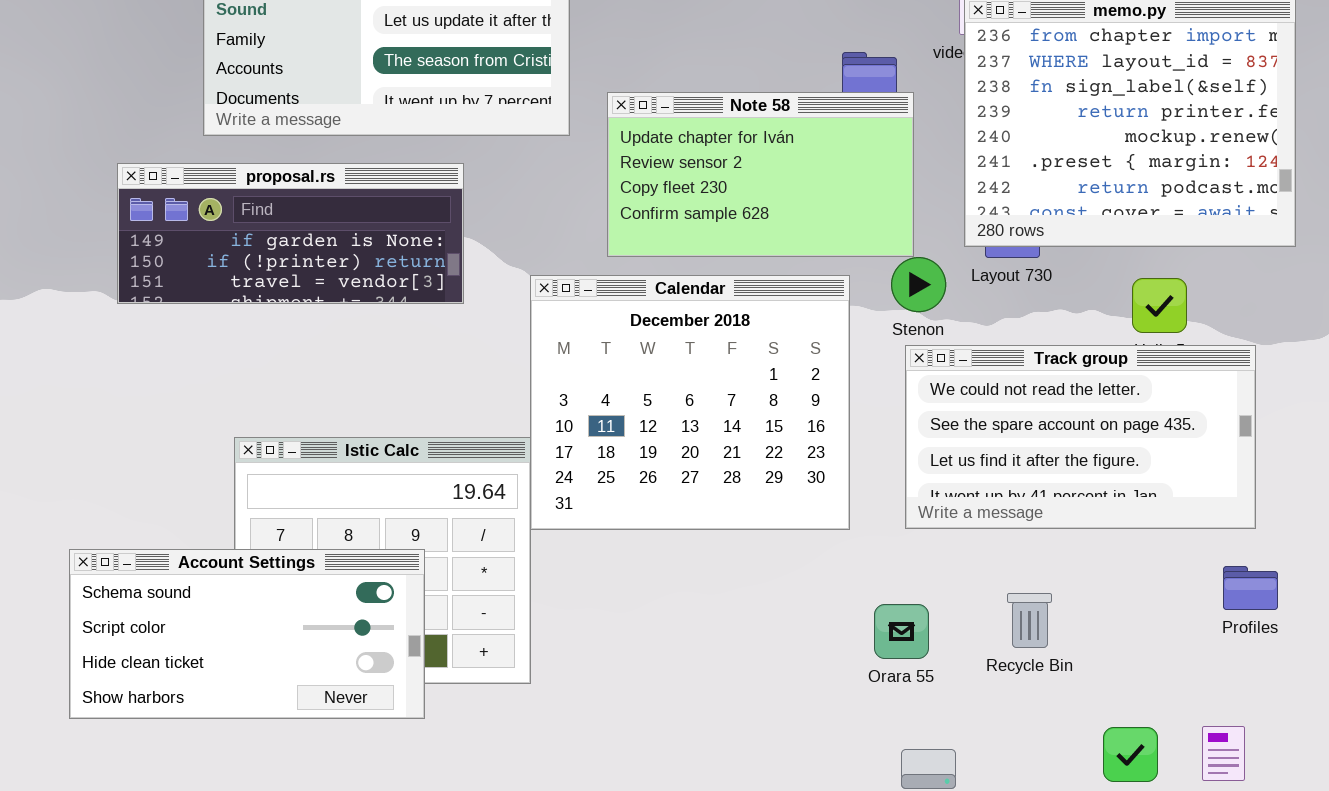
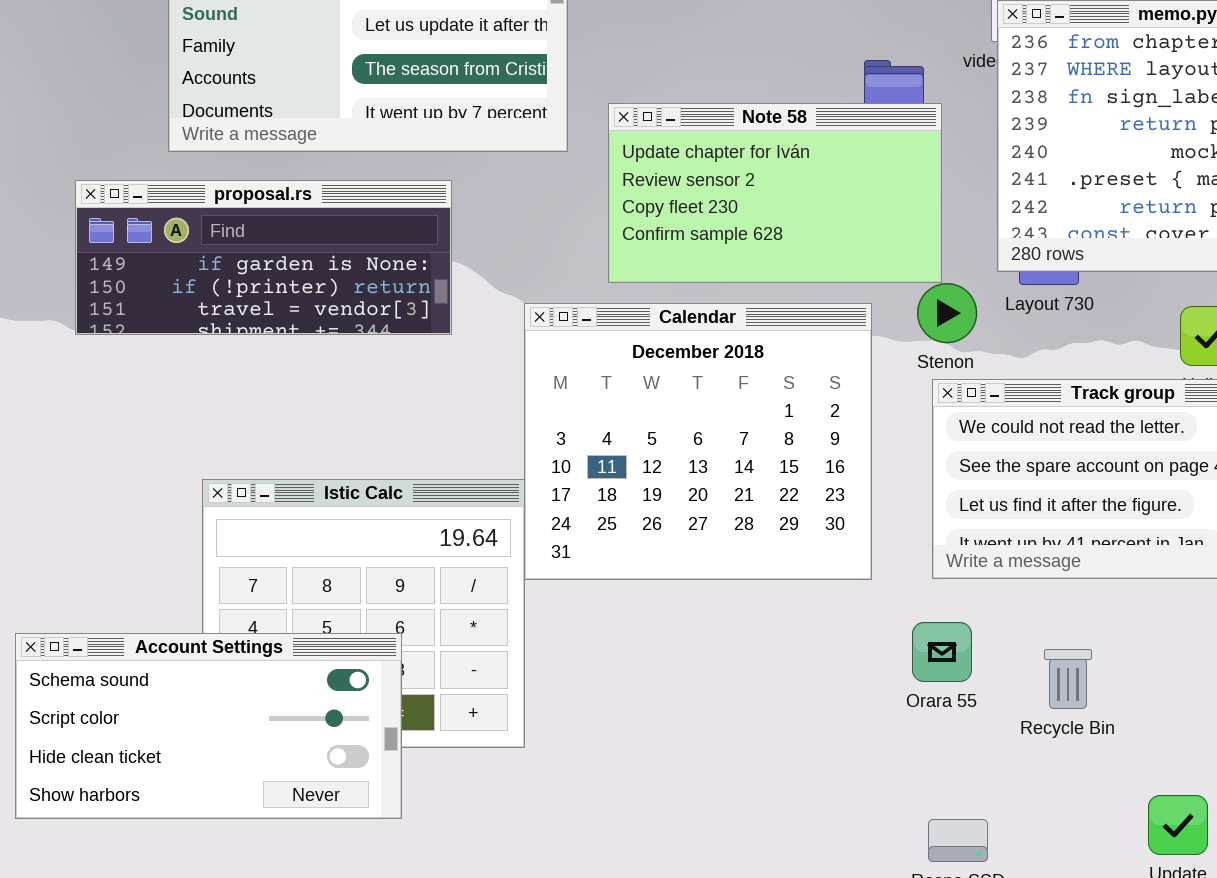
Account Settings: [69,549,425,719] -> [15,633,402,819], moved
Orara 55: [874,604,929,659] -> [912,622,972,682], moved

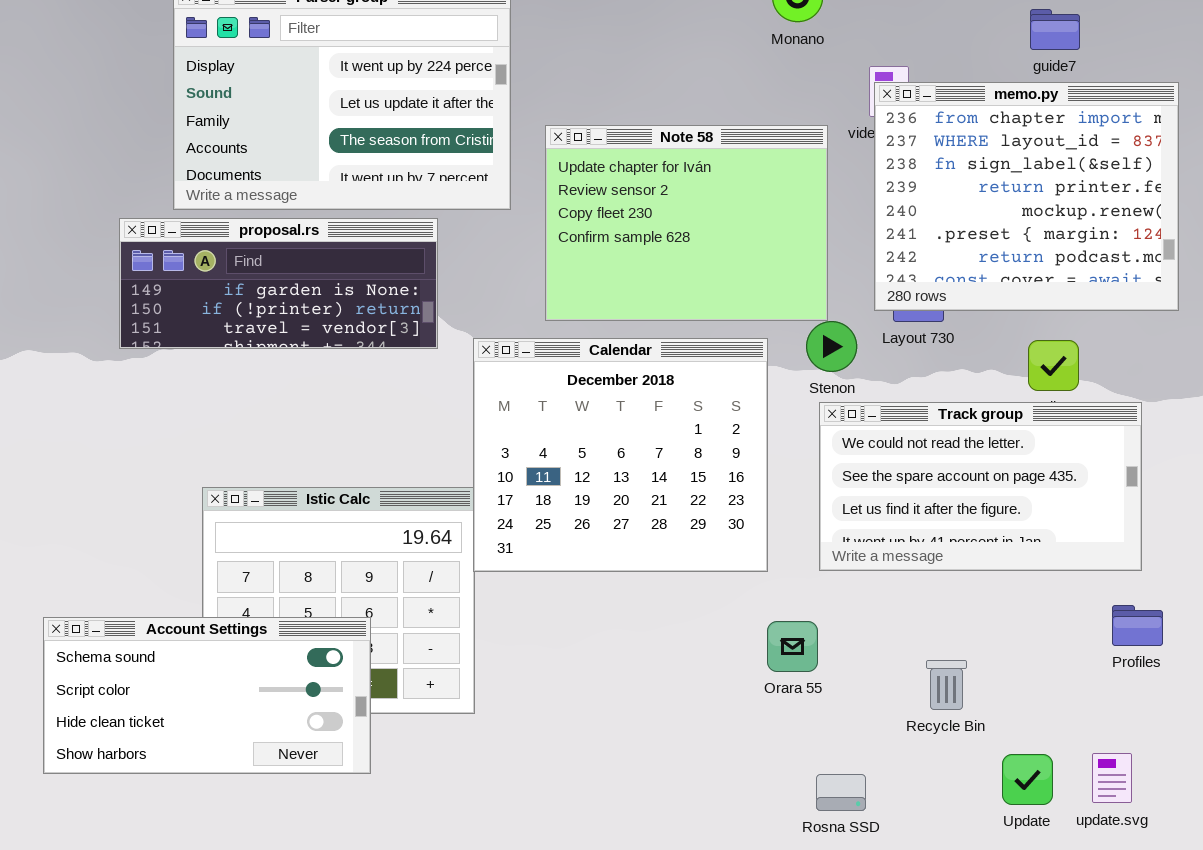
Note 58: [608,103,942,283] -> [545,125,828,321], resized
proposal.rs: [75,180,452,335] -> [119,218,438,349], moved
Orara 55: [912,622,972,682] -> [767,621,818,672], moved
Recycle Bin: [1044,649,1092,709] -> [926,660,967,710], moved

